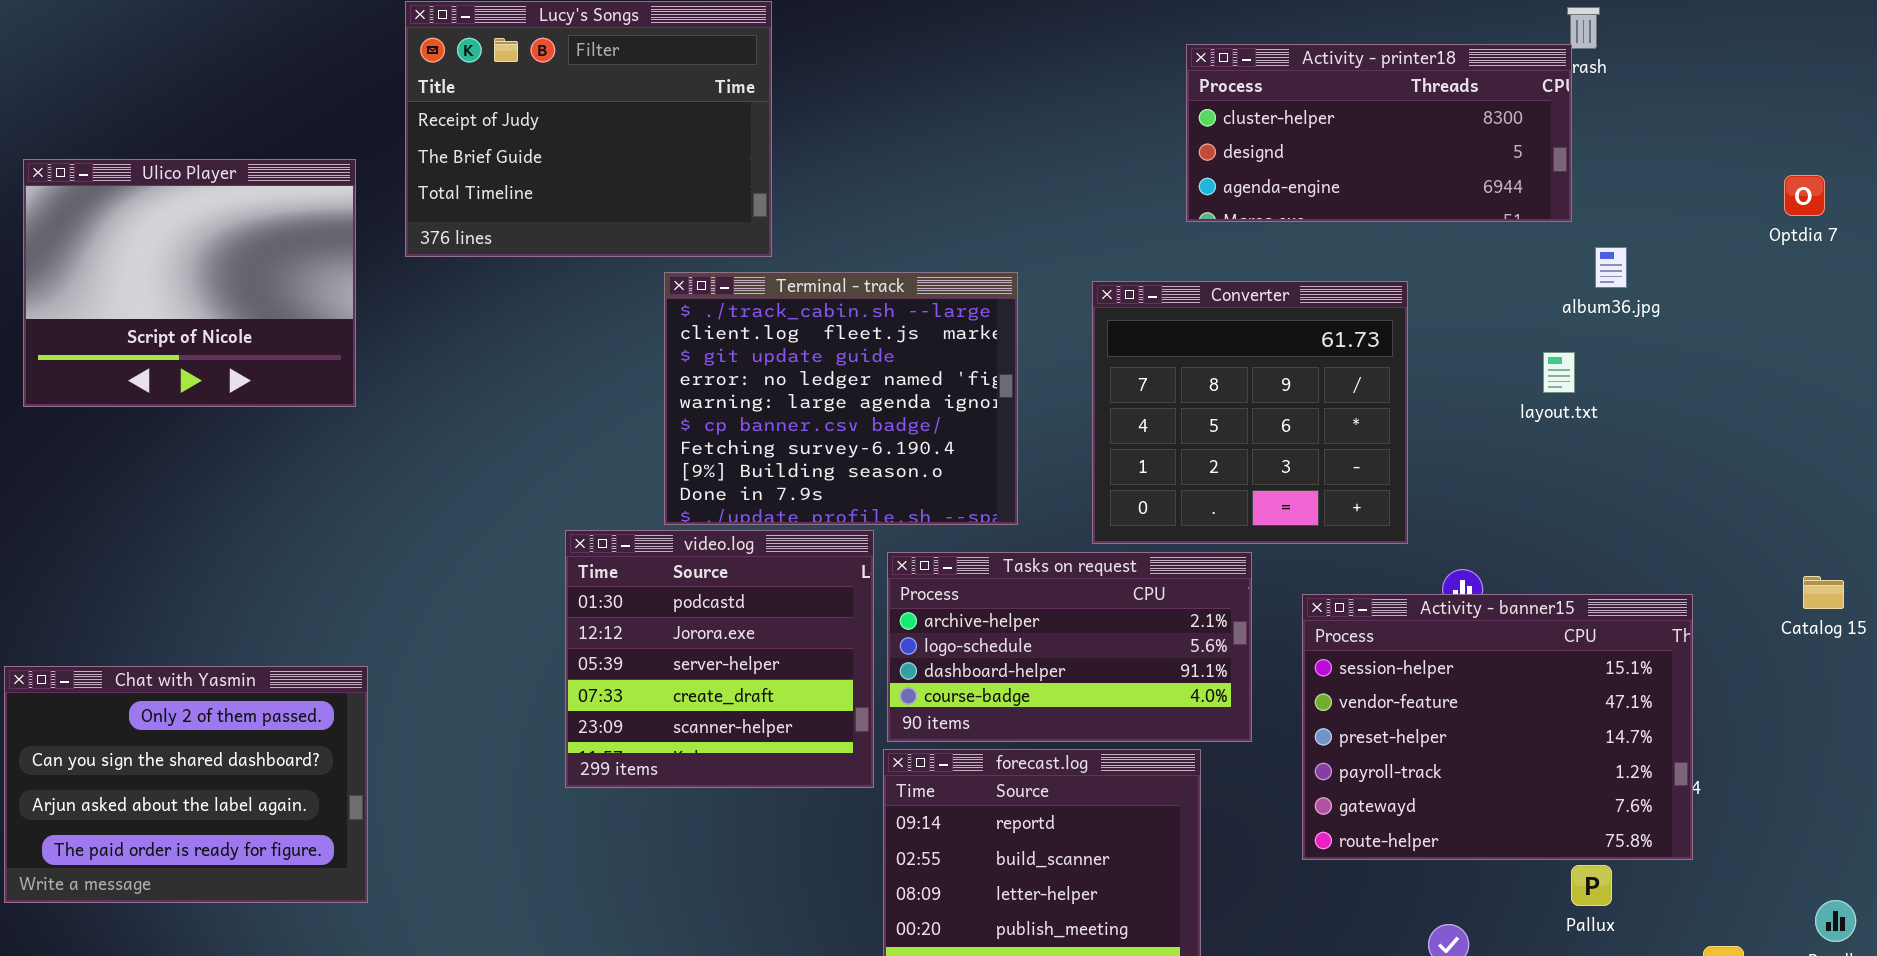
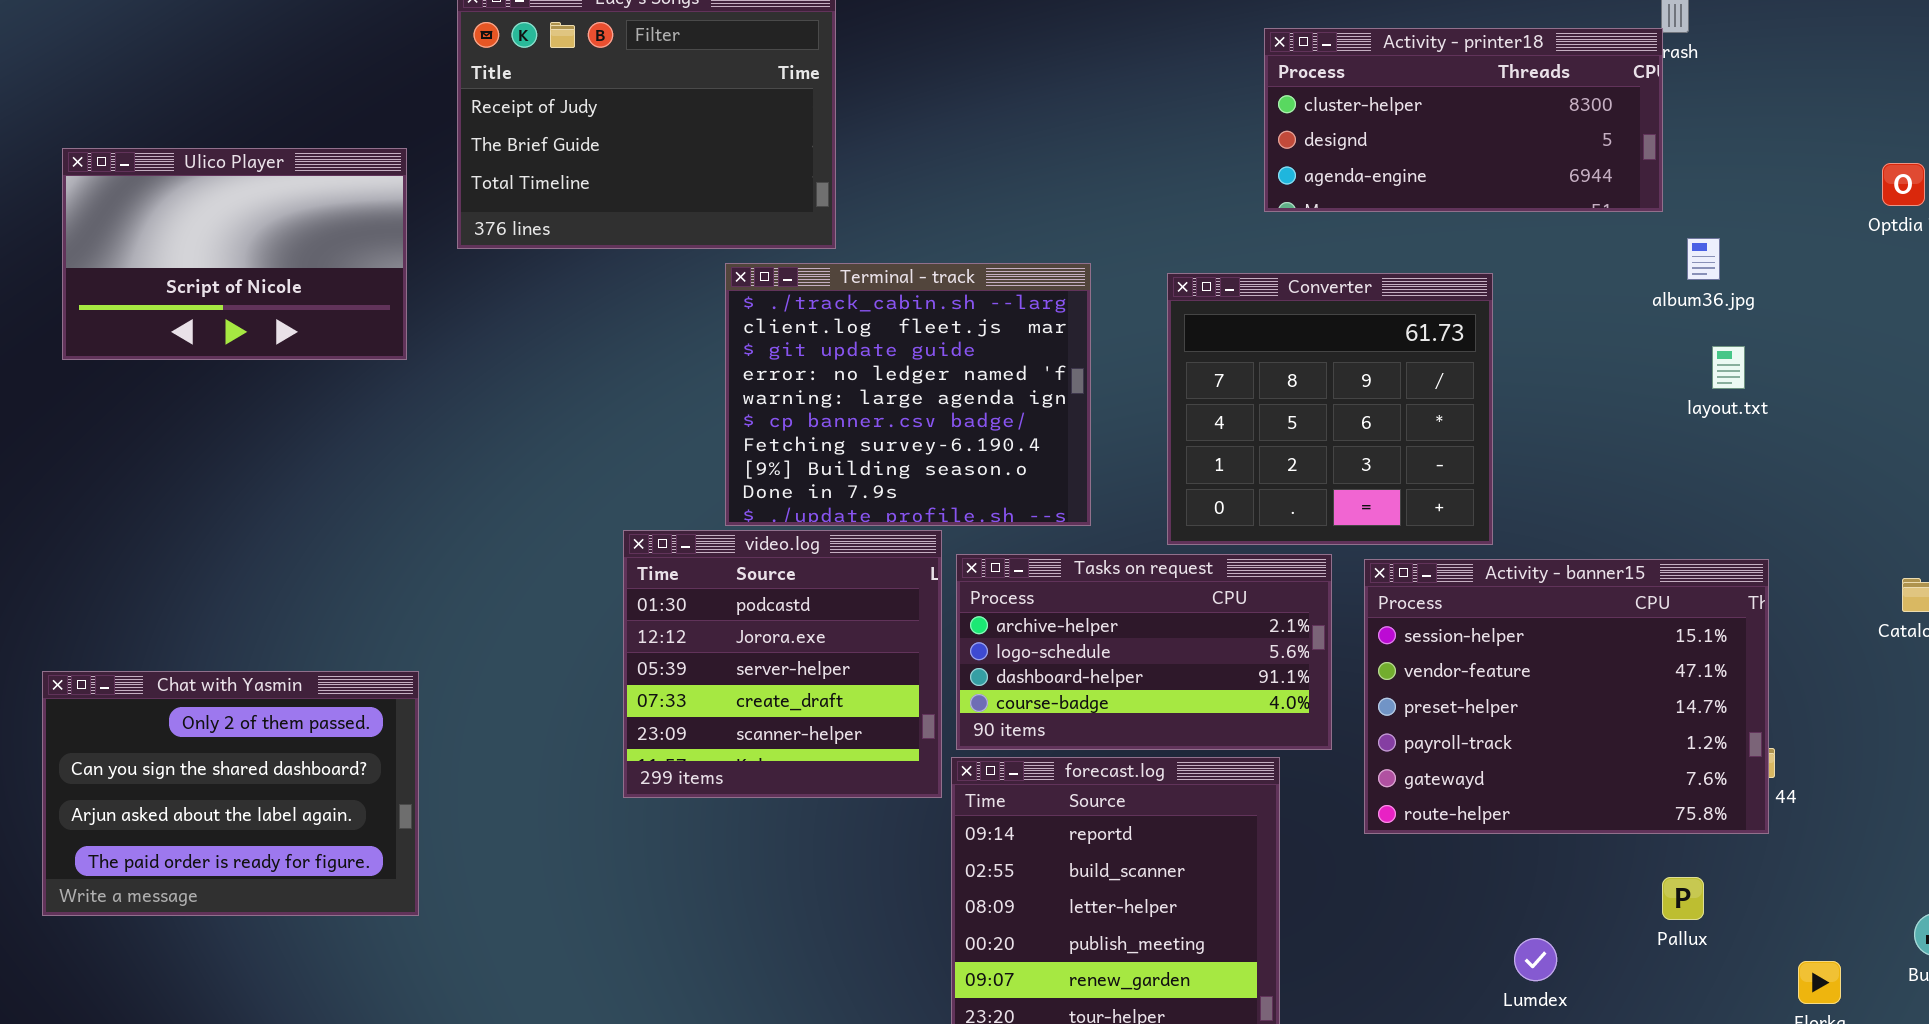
Ulico Player: [23,159,356,407] -> [62,148,407,360], resized
layout.txt: [1543,352,1575,393] -> [1712,346,1745,389], moved
Activity - banner15: [1302,594,1693,860] -> [1364,559,1769,834], moved

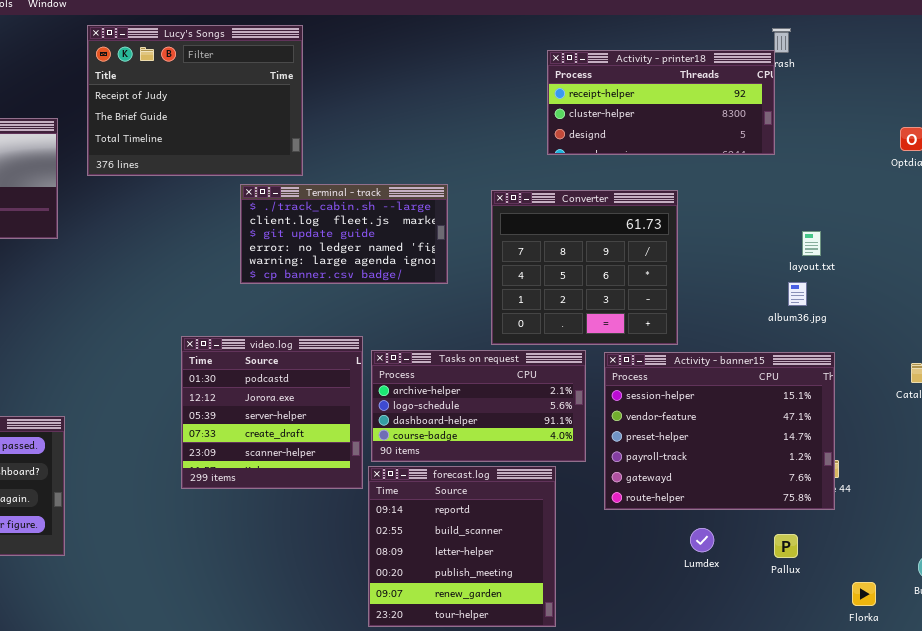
Activity - printer18: [1264,28,1663,212] -> [547,50,775,155], scrolled up 1 row
album36.jpg: [1687,238,1720,280] -> [788,282,807,306], moved
Terminal - track: [725,263,1091,526] -> [240,184,448,284], resized
Lumdex: [1514,938,1557,981] -> [690,528,714,552], moved

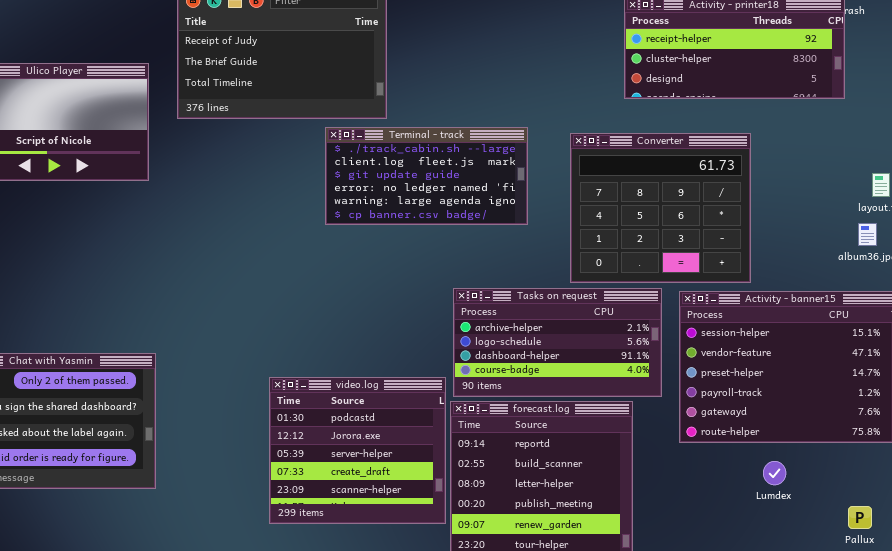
video.log: [181,336,363,489] -> [269,377,446,524], moved
Pallux: [774,534,798,558] -> [848,506,872,529], moved

